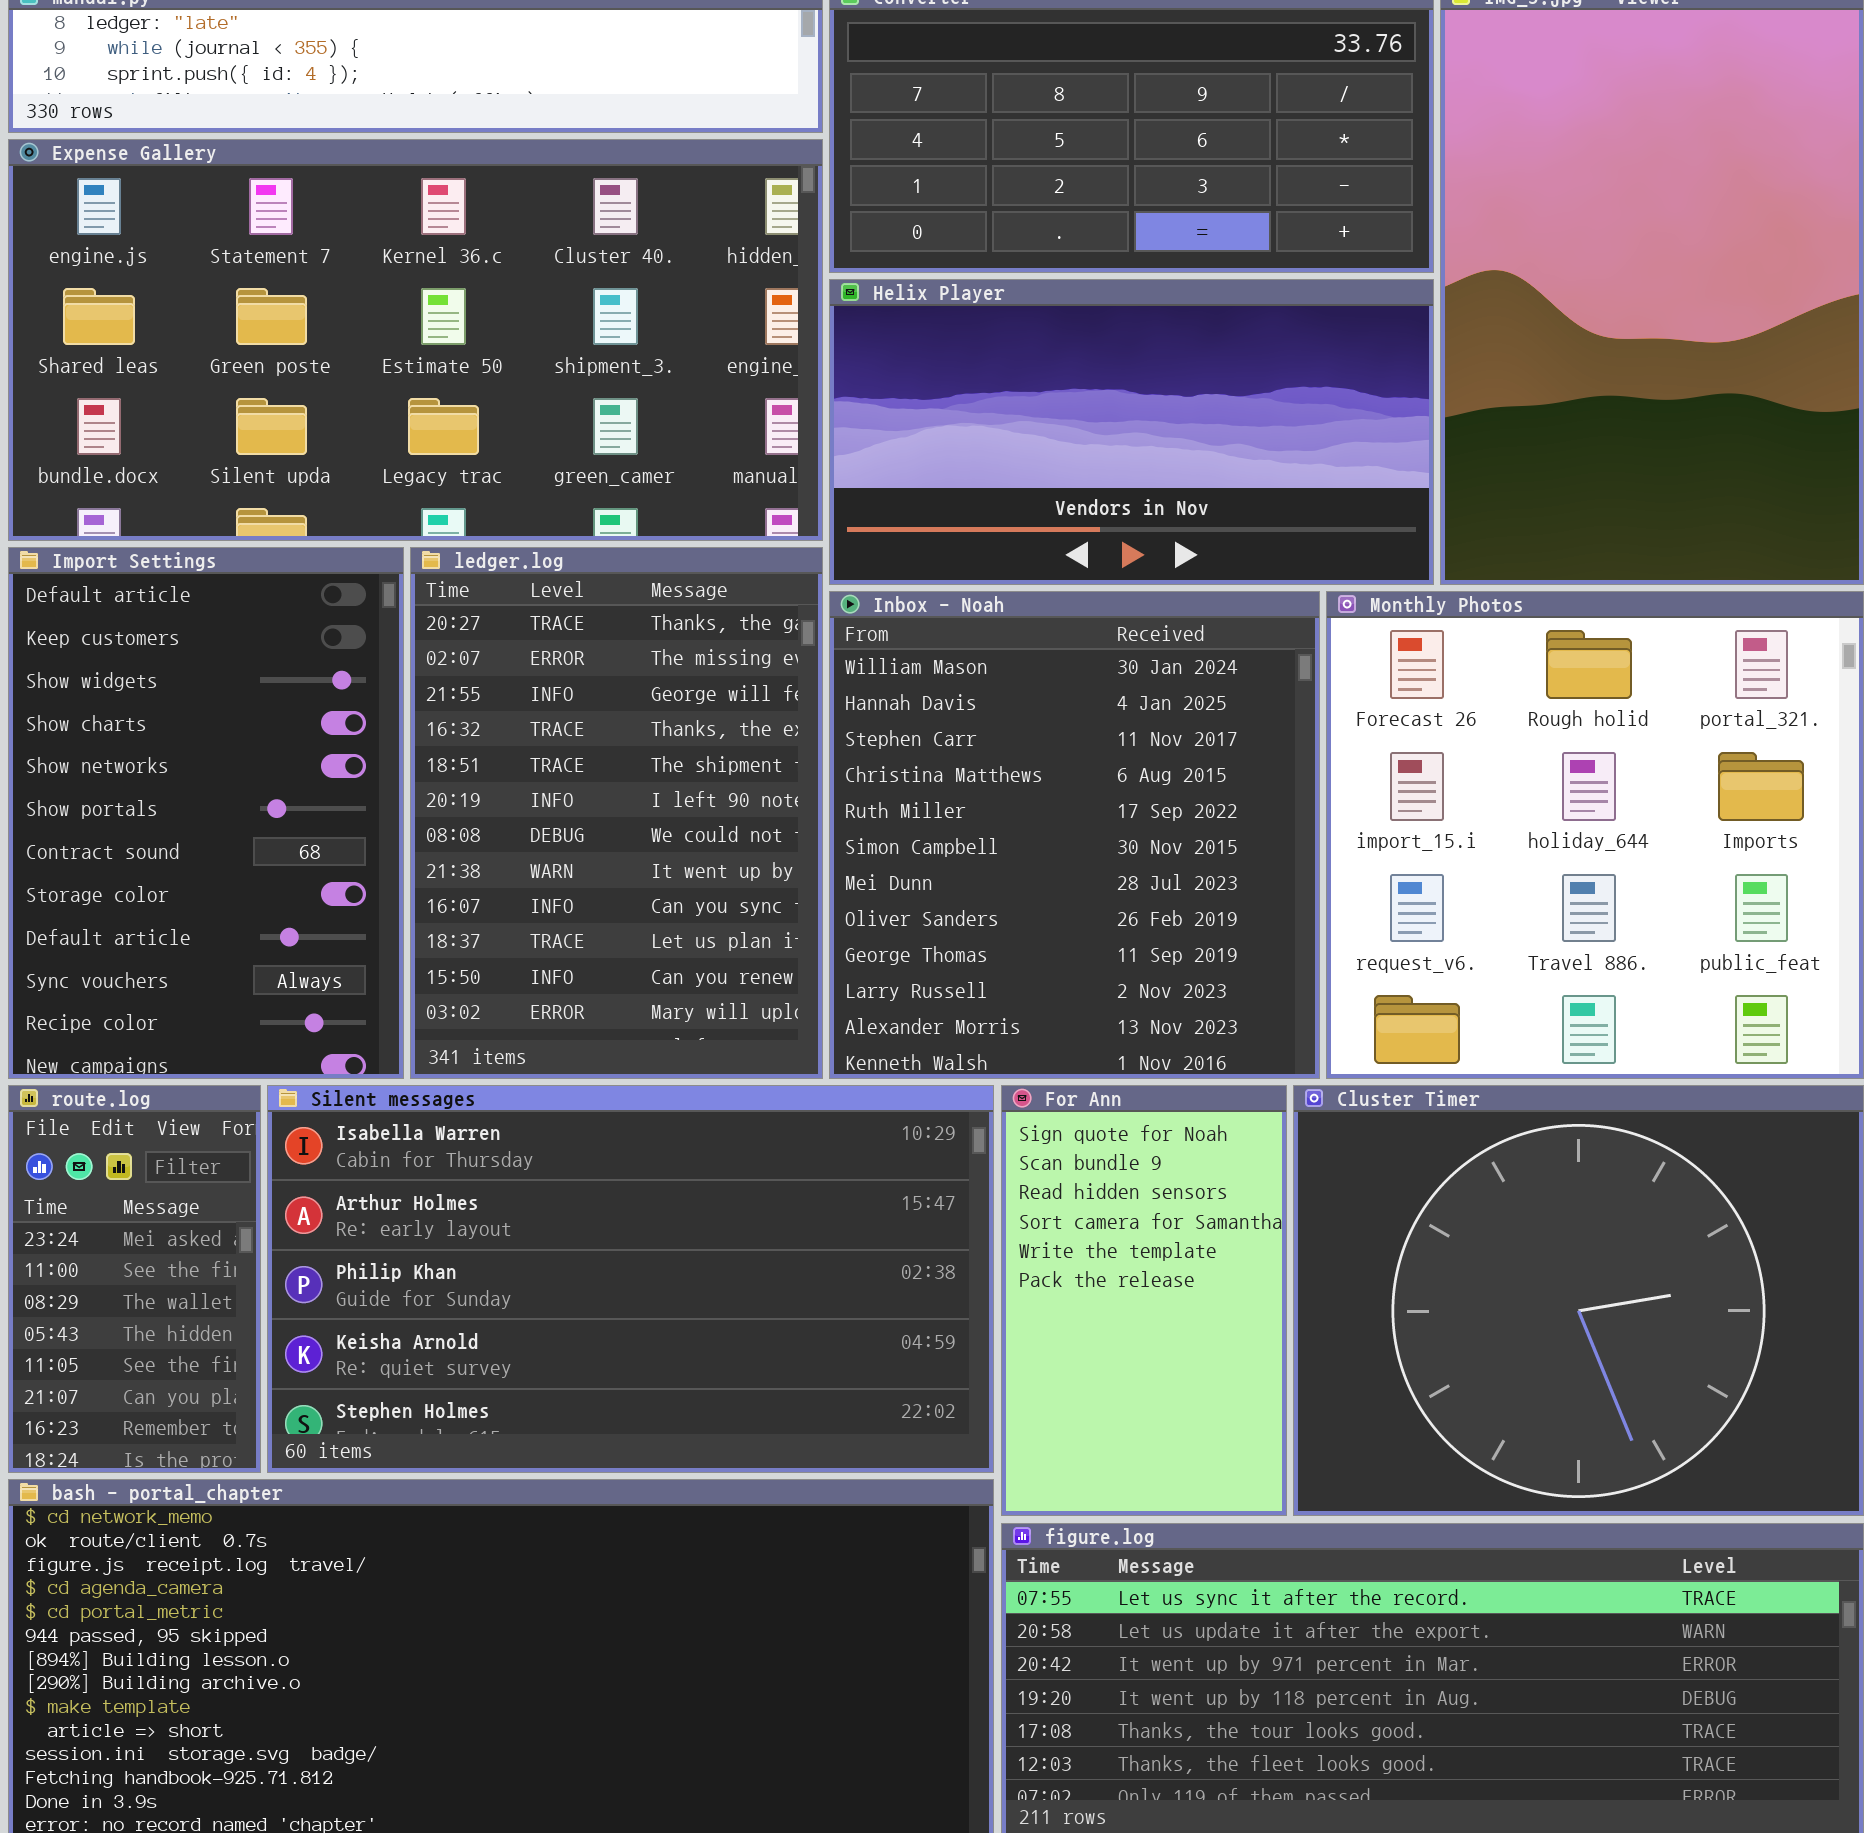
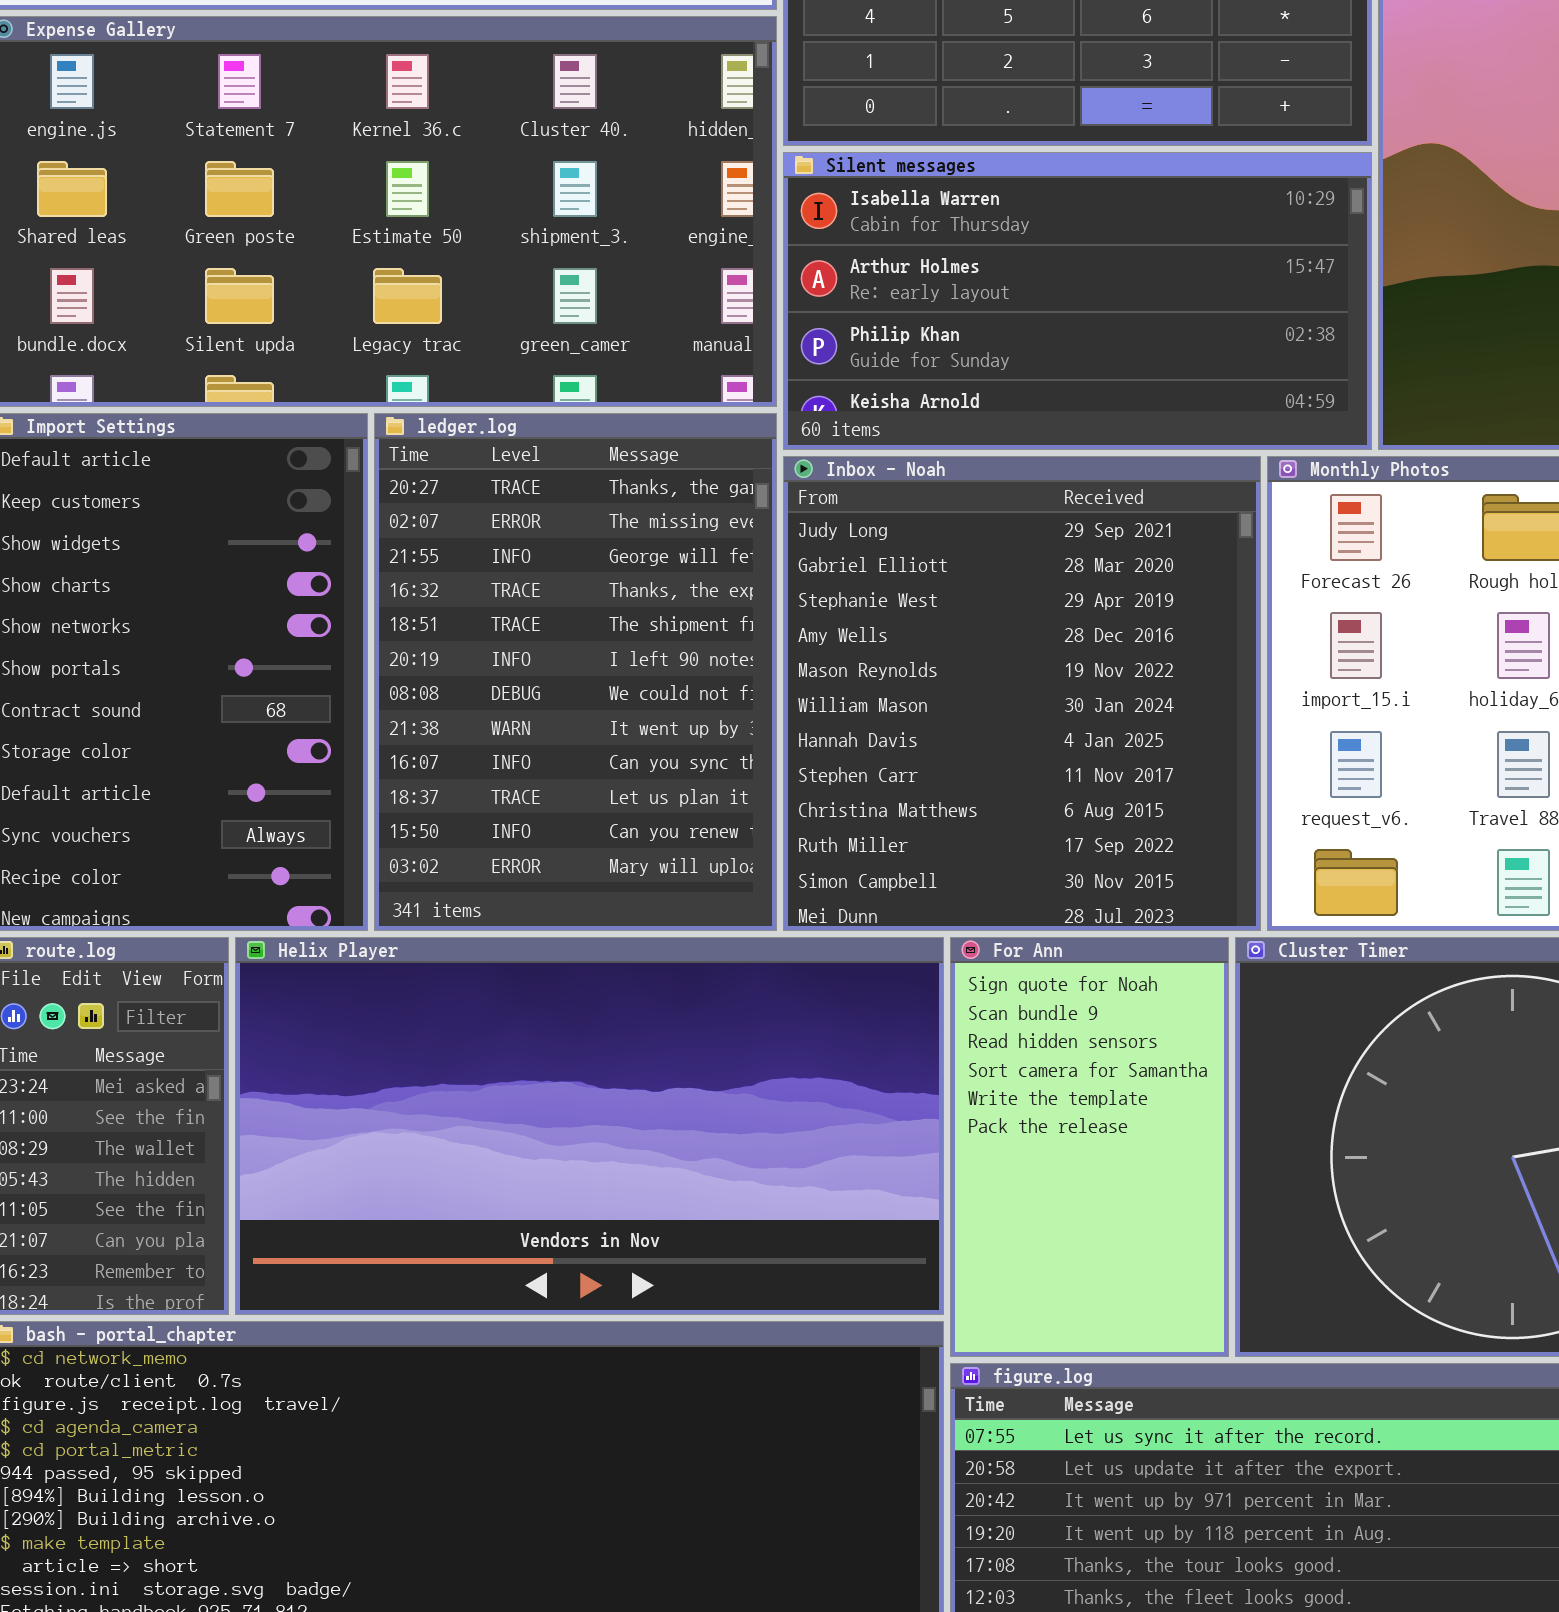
Helix Player: [829,279,1434,585] -> [235,937,944,1315], moved, resized
Inbox - Noah: [829,591,1320,1079] -> [783,456,1261,931], scrolled up 5 rows
Silent messages: [267,1085,994,1473] -> [783,152,1372,450], moved, resized

